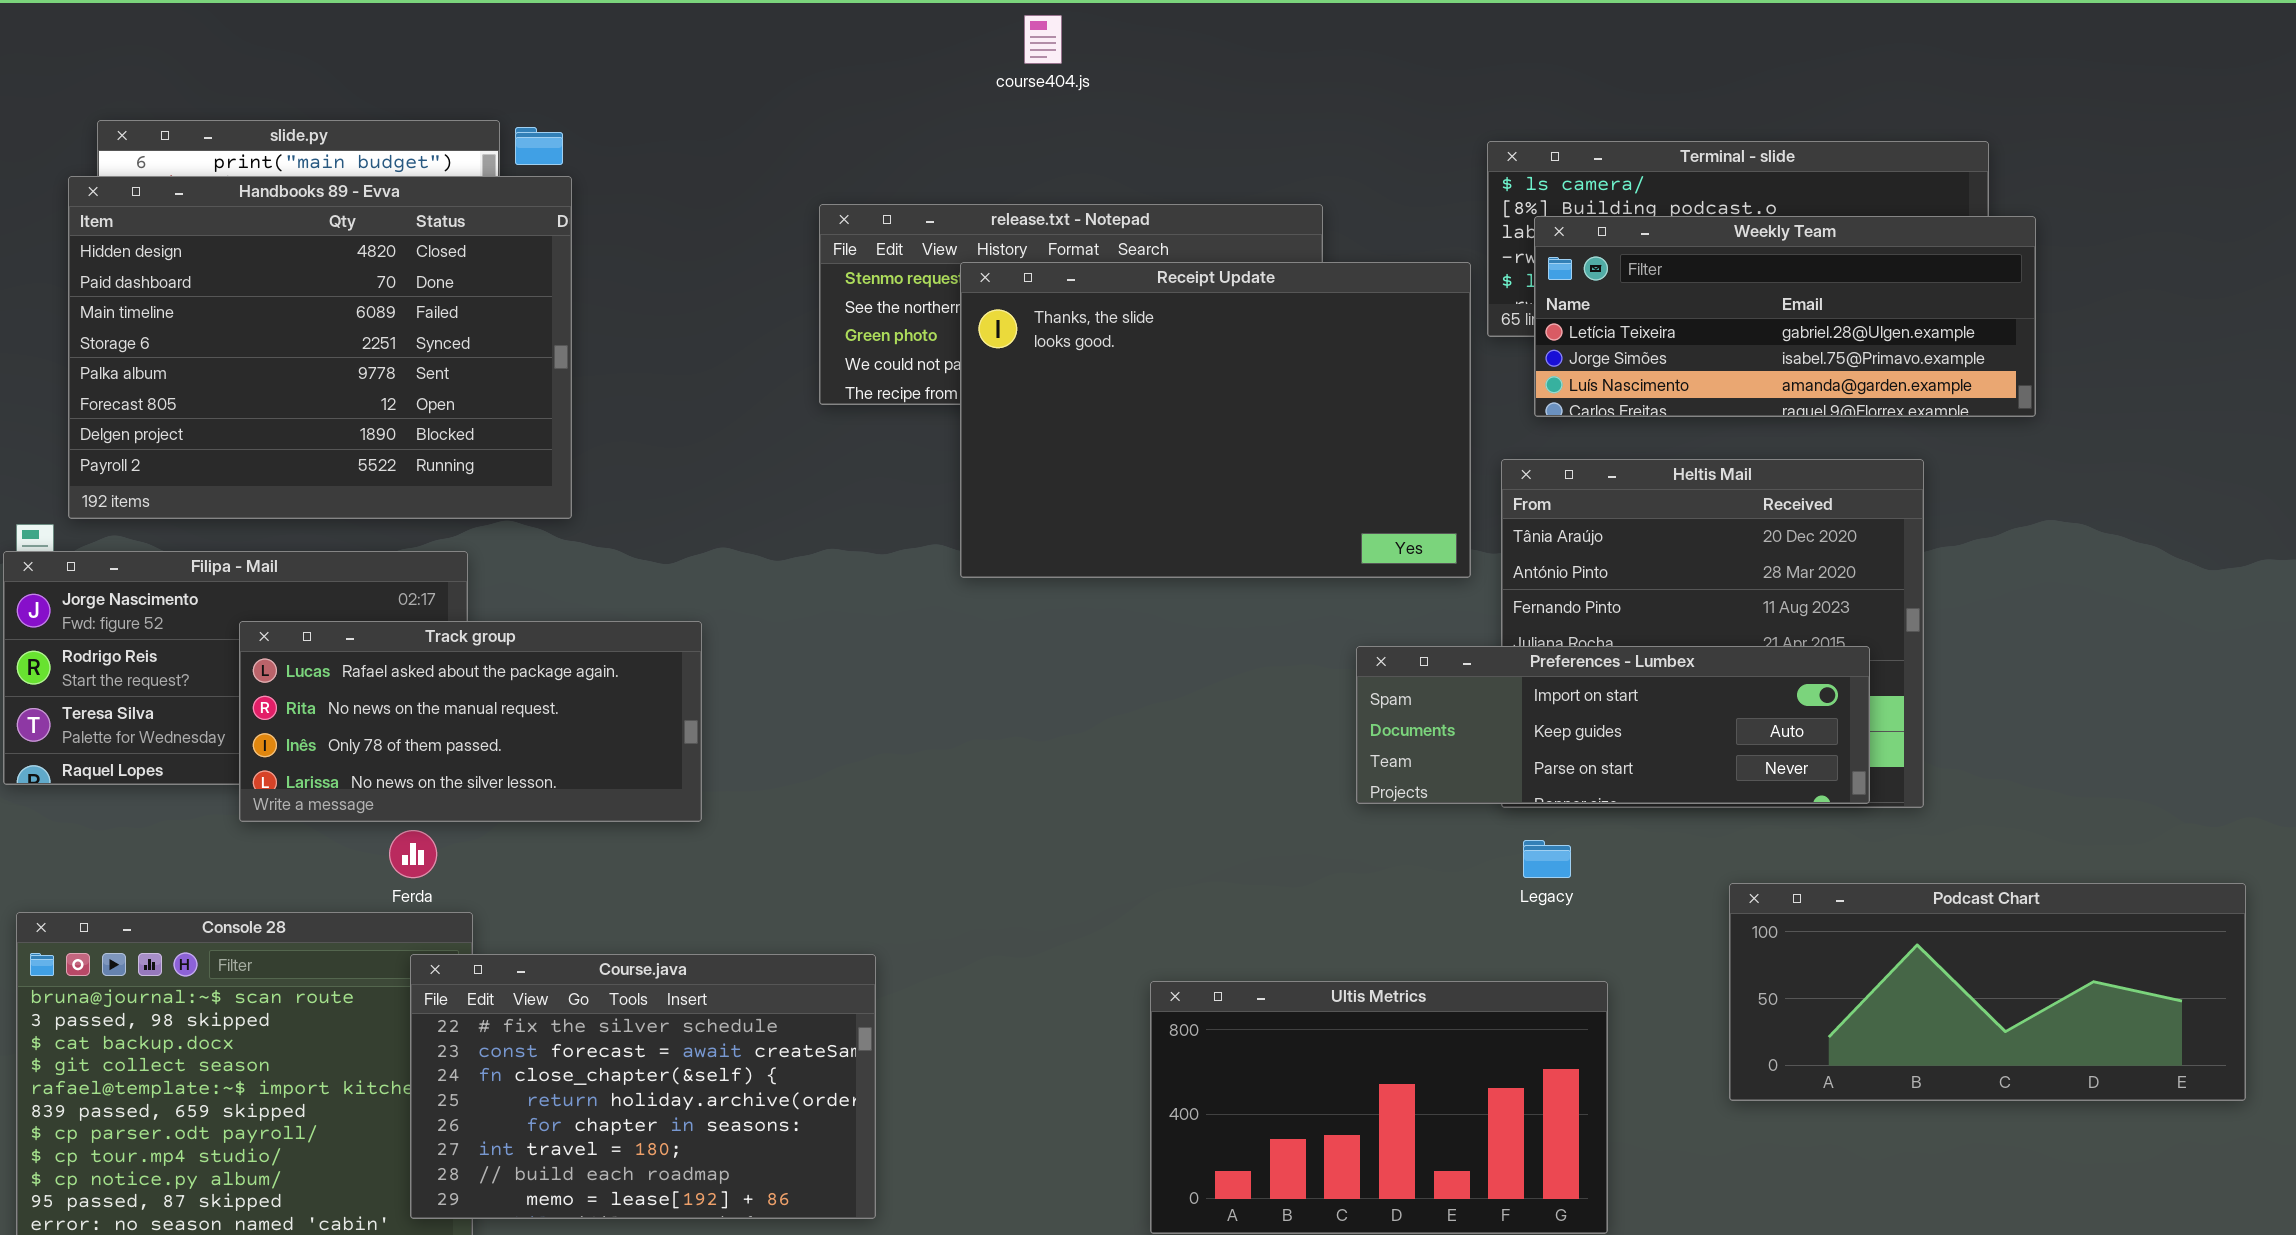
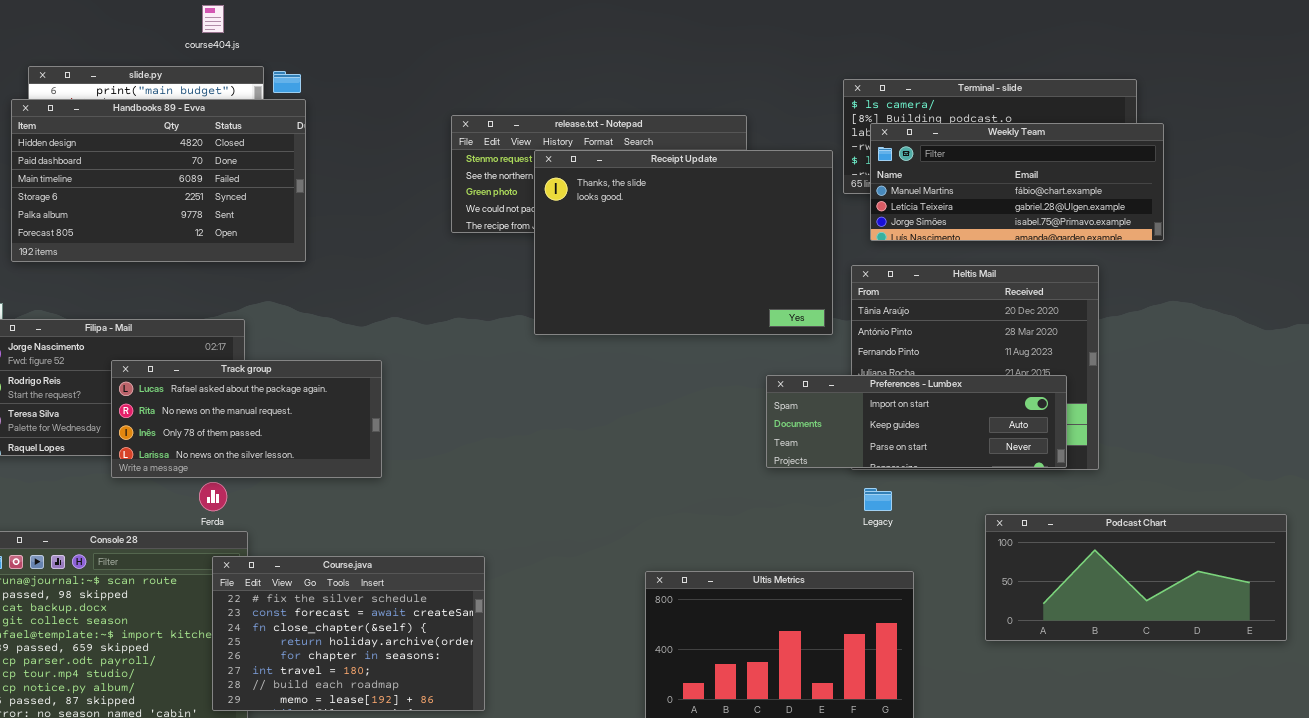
course404.js: [1024,15,1062,64] -> [202,5,224,33], moved
Handbooks 89 - Evva: [68,176,572,519] -> [11,99,306,262], resized
Weekly Team: [1534,216,2036,417] -> [870,123,1164,241], scrolled up 1 row

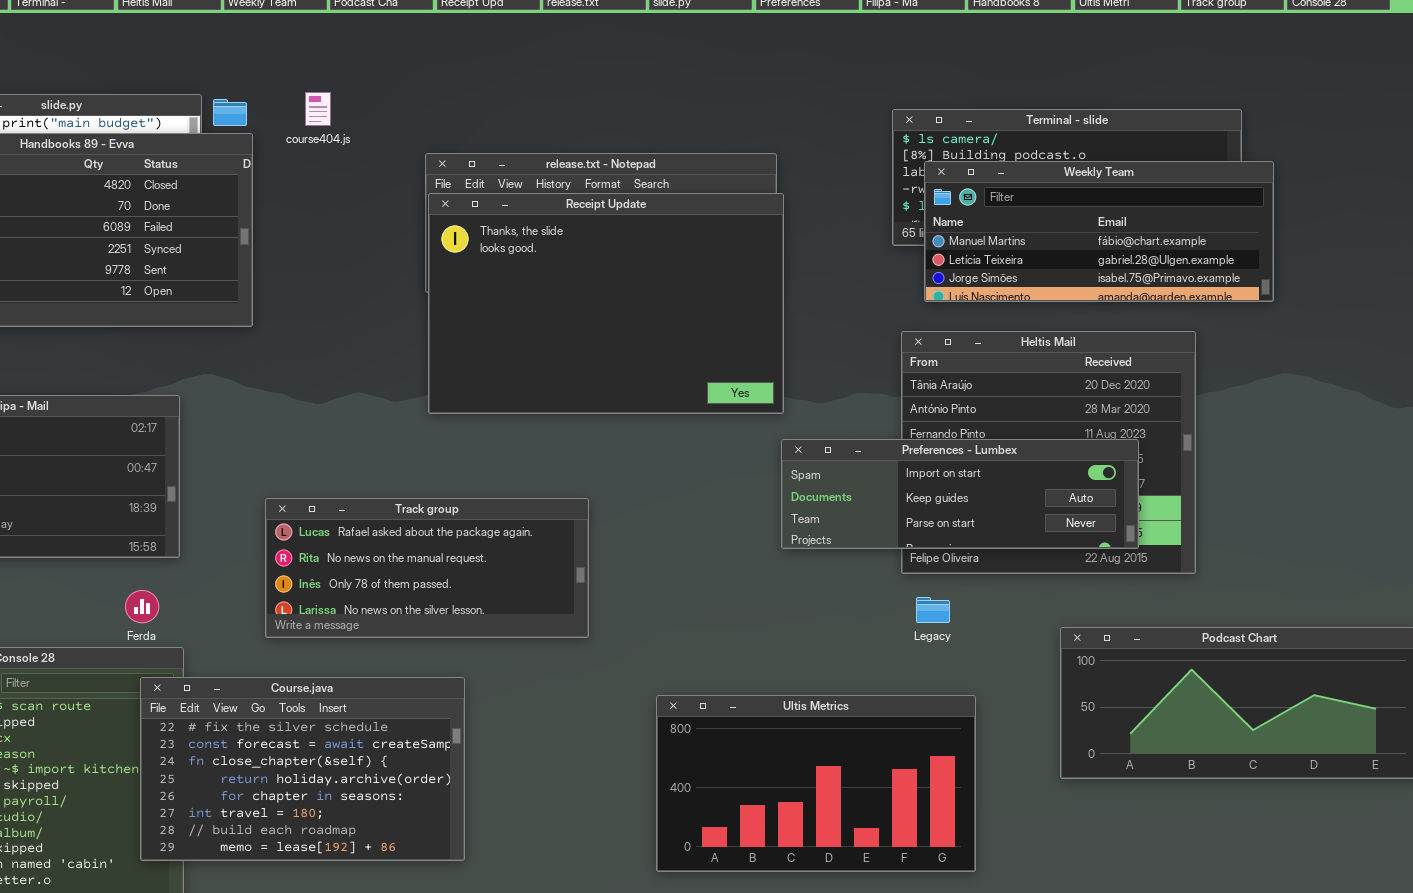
course404.js: [202,5,224,33] -> [305,92,331,126], moved
Receipt Update: [534,150,833,335] -> [428,193,784,414], moved
Track group: [111,360,382,478] -> [265,498,589,638], moved
Preferences - Lumbex: [766,375,1067,468] -> [781,439,1139,549], moved

